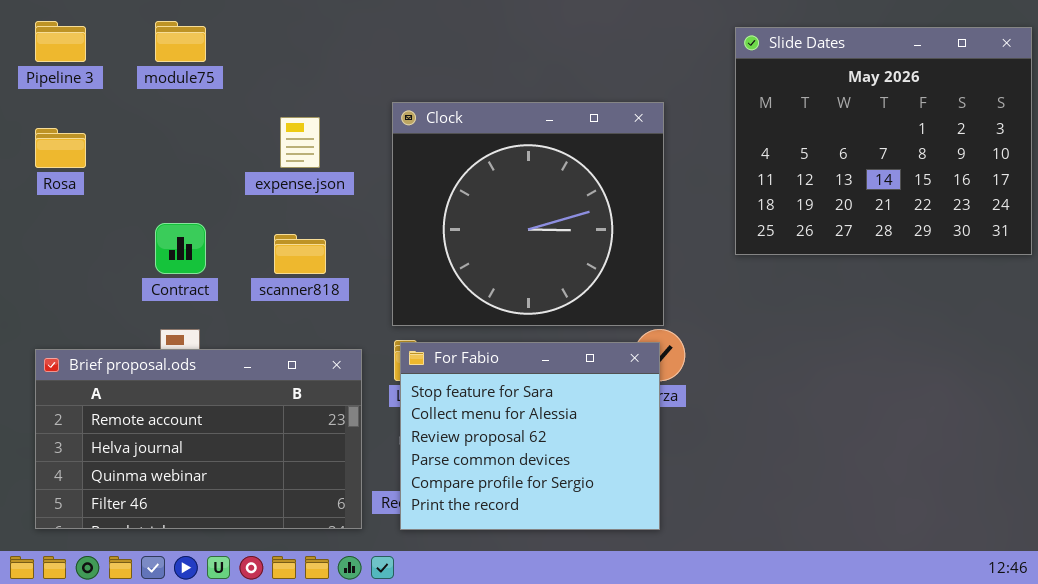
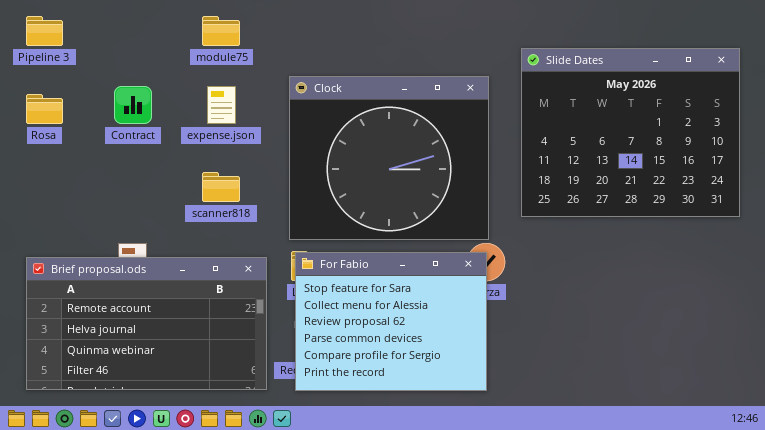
module75: [155,21,206,62] -> [202,16,240,46], moved
Slide Dates: [735,27,1032,255] -> [521,48,740,217], moved
Contract: [155,223,206,274] -> [114,86,152,124], moved

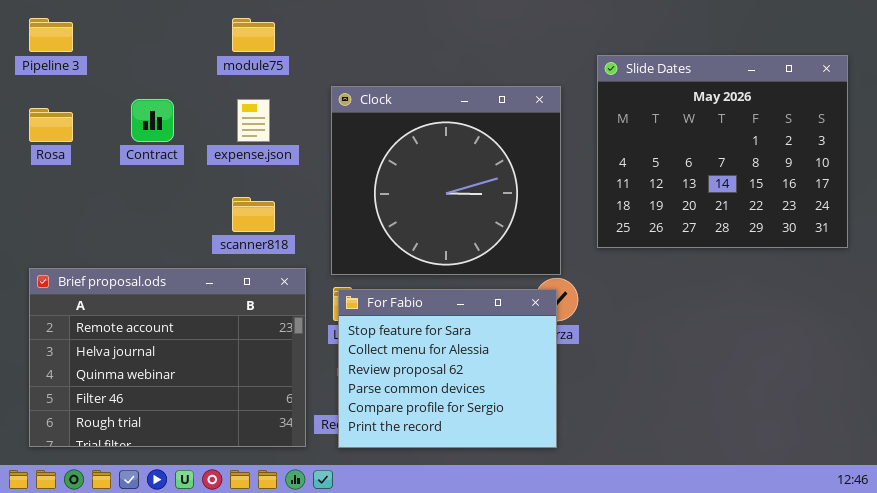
Brief proposal.ods: [26,257,267,390] -> [29,268,306,447], resized

